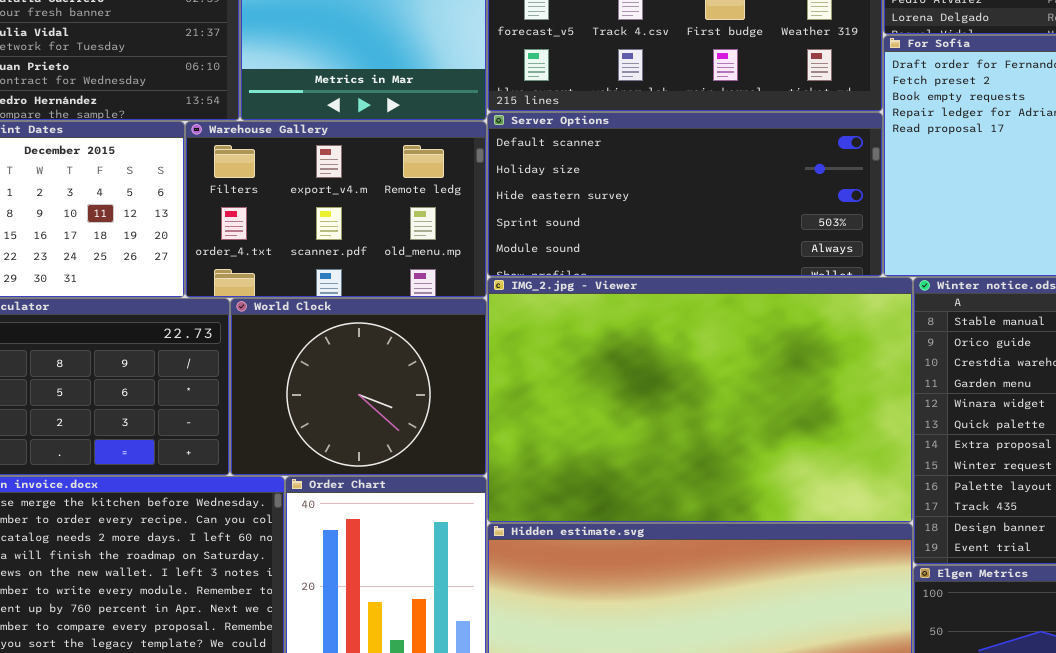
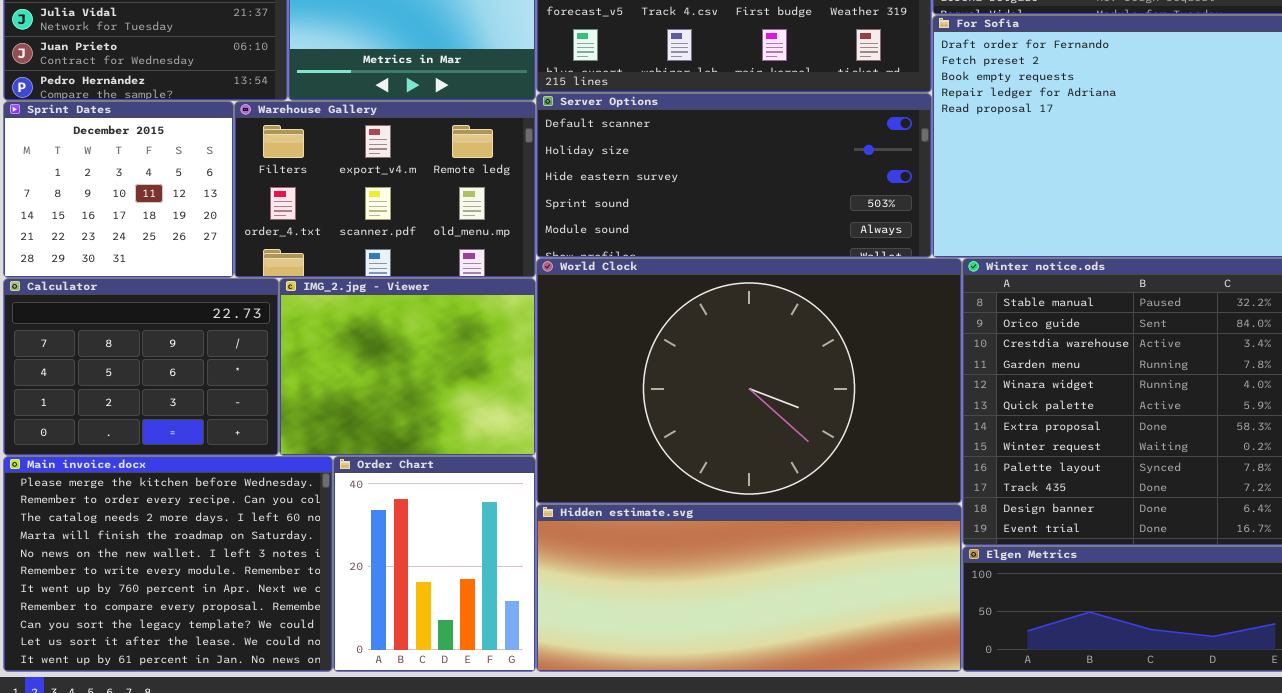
IMG_2.jpg - Viewer: [487,277,913,523] -> [279,278,536,456], moved, resized
World Clock: [230,298,487,476] -> [536,258,962,504], moved, resized

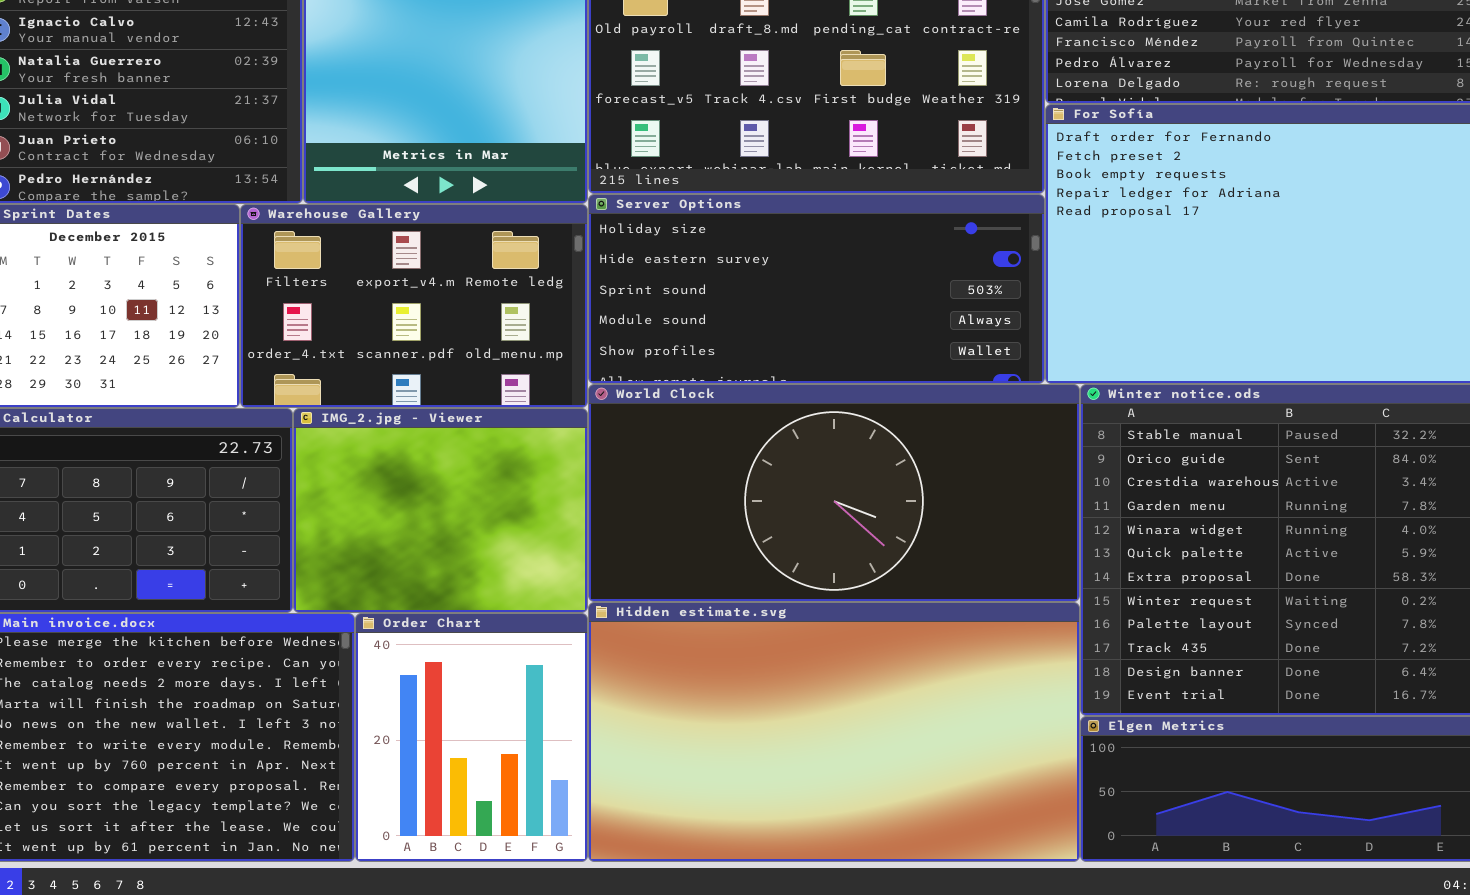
Server Options: [536,93,932,258] -> [588,194,1045,384], scrolled down 1 row
World Clock: [536,258,962,504] -> [588,384,1080,602], resized
Hidden estimate.svg: [536,504,962,672] -> [588,602,1080,862], resized

